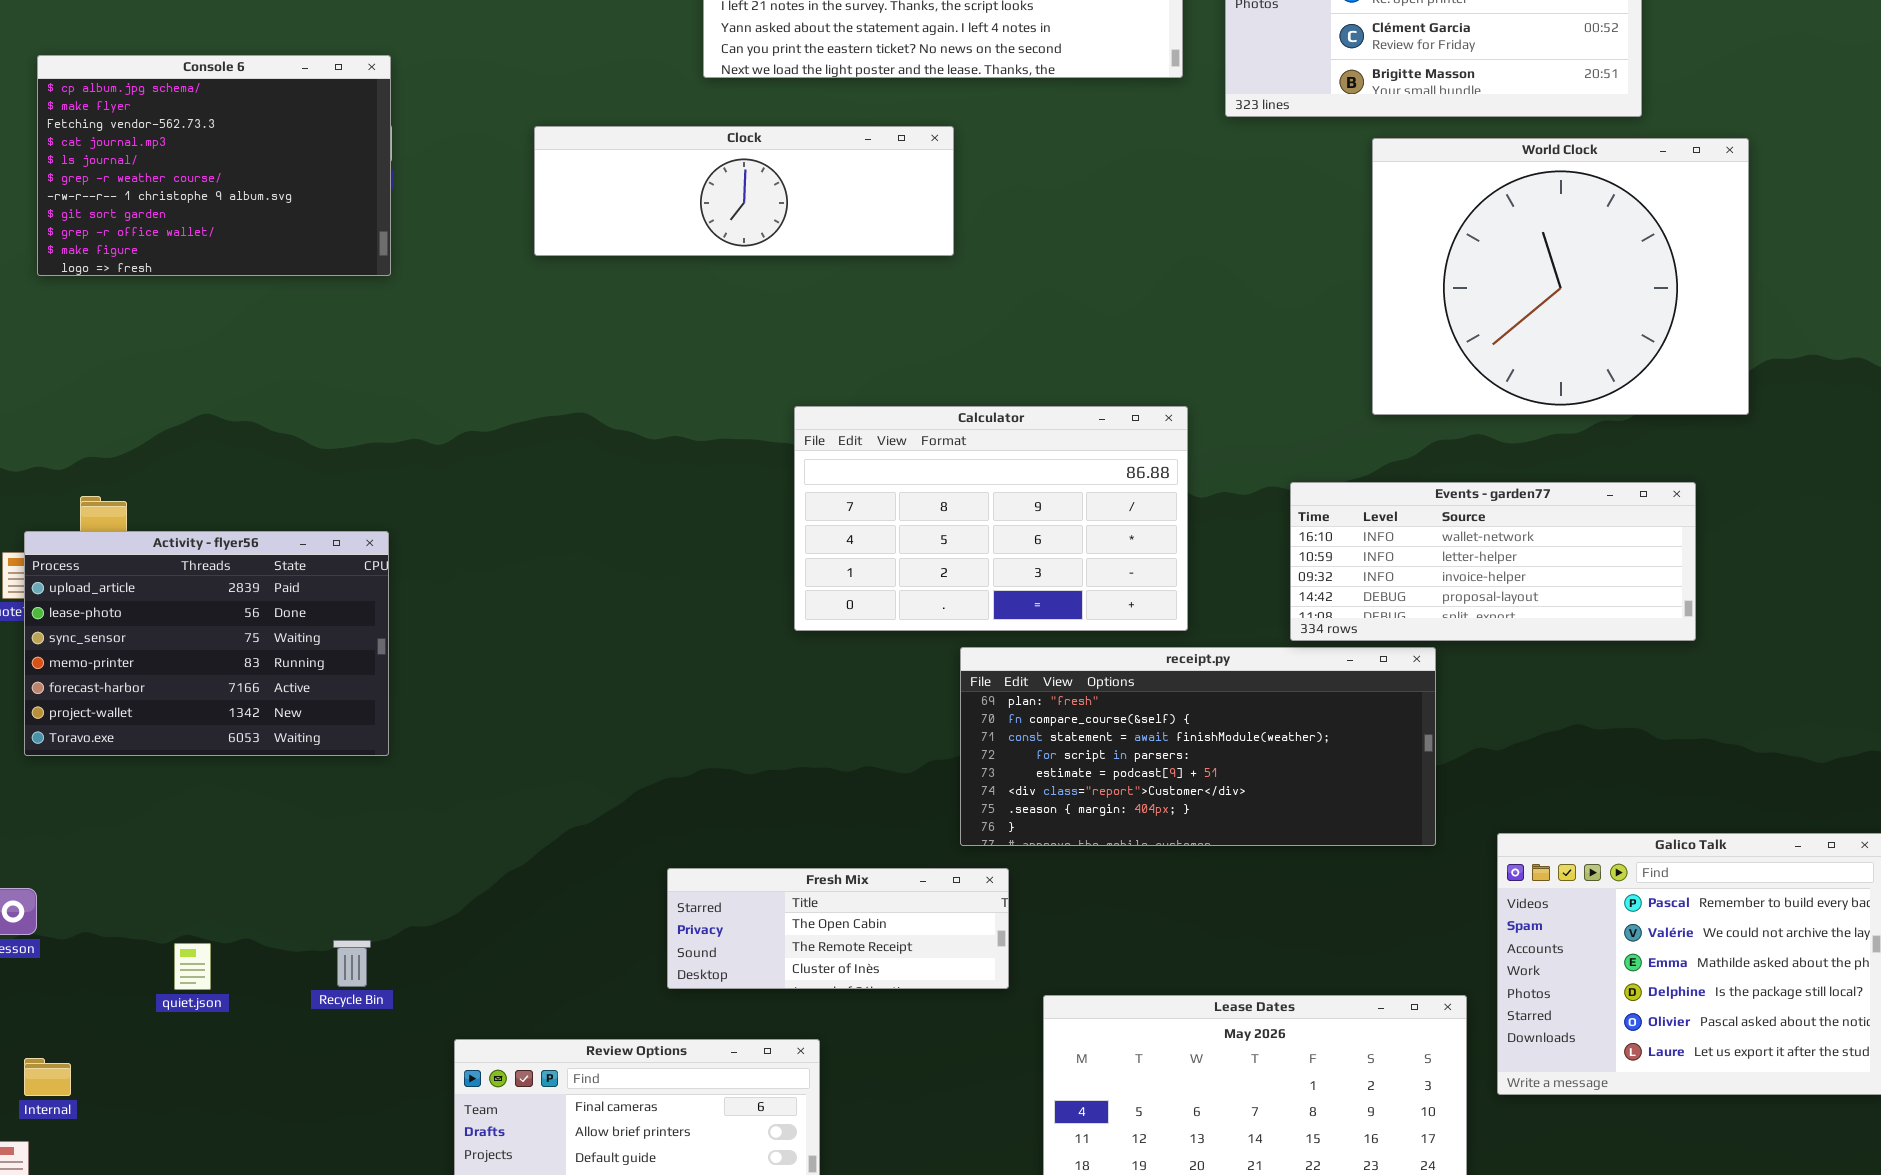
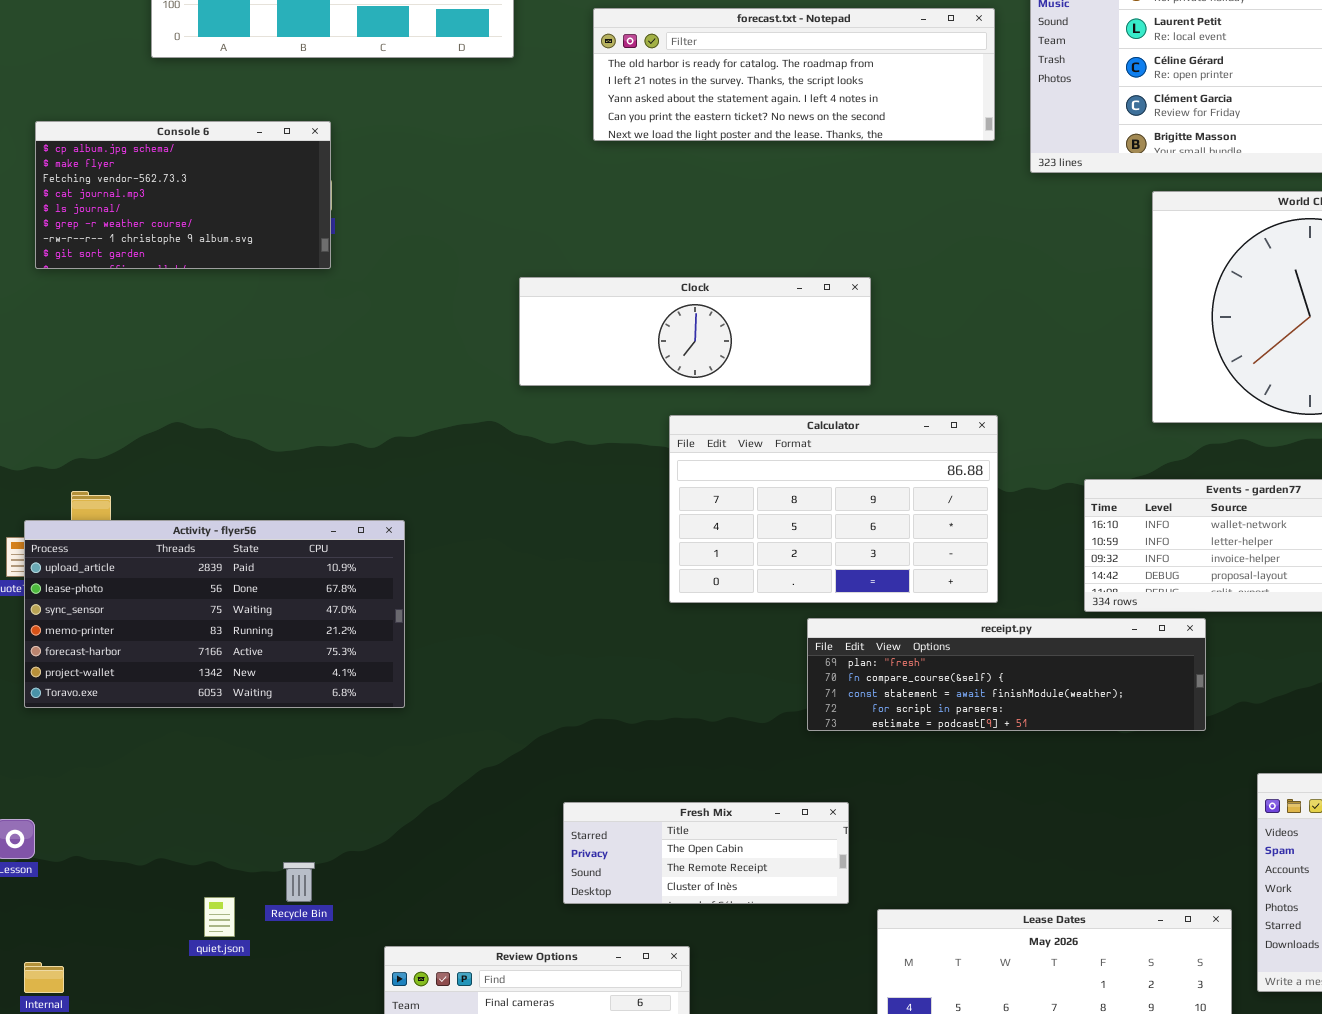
Console 6: [37,55,391,276] -> [35,121,331,269], resized
Clock: [534,126,954,256] -> [519,277,871,386], moved
Activity - flyer56: [24,531,389,756] -> [24,520,405,708], resized
receipt.py: [960,647,1436,846] -> [807,618,1206,731], resized
quiet.json: [174,943,211,990] -> [204,897,235,937], moved

